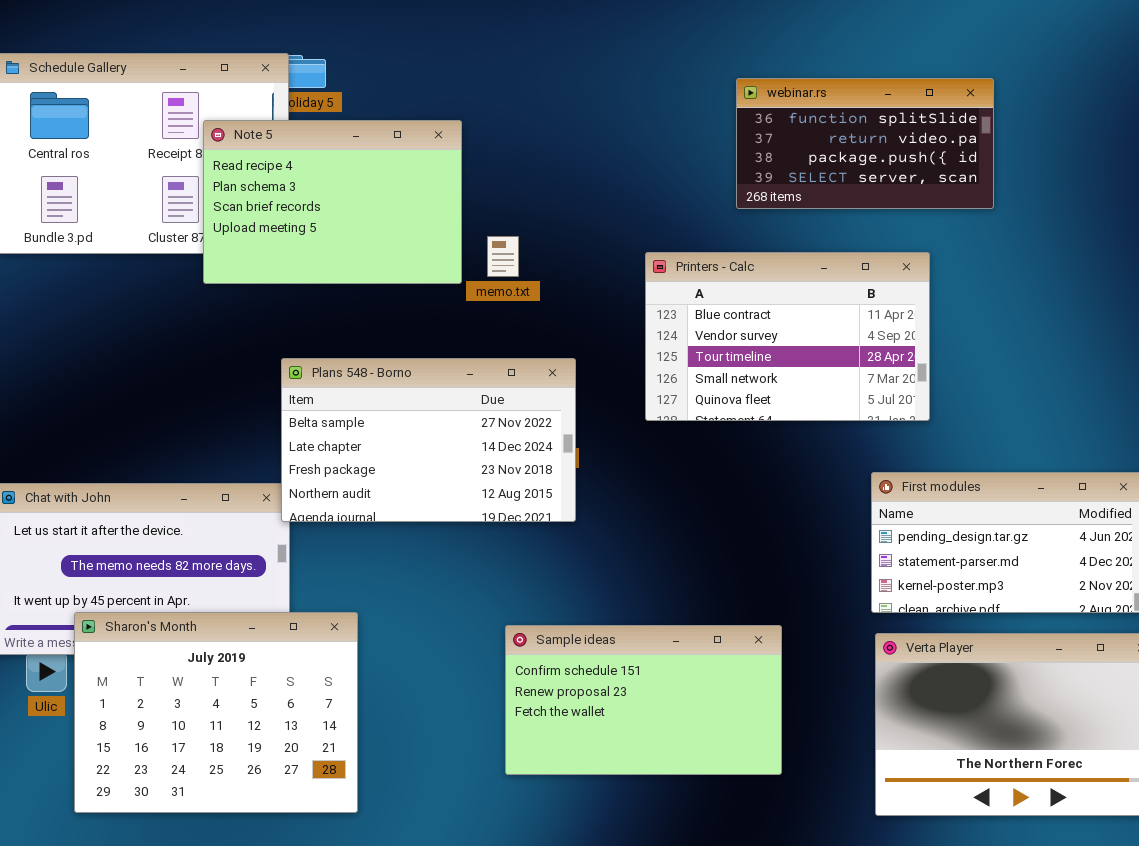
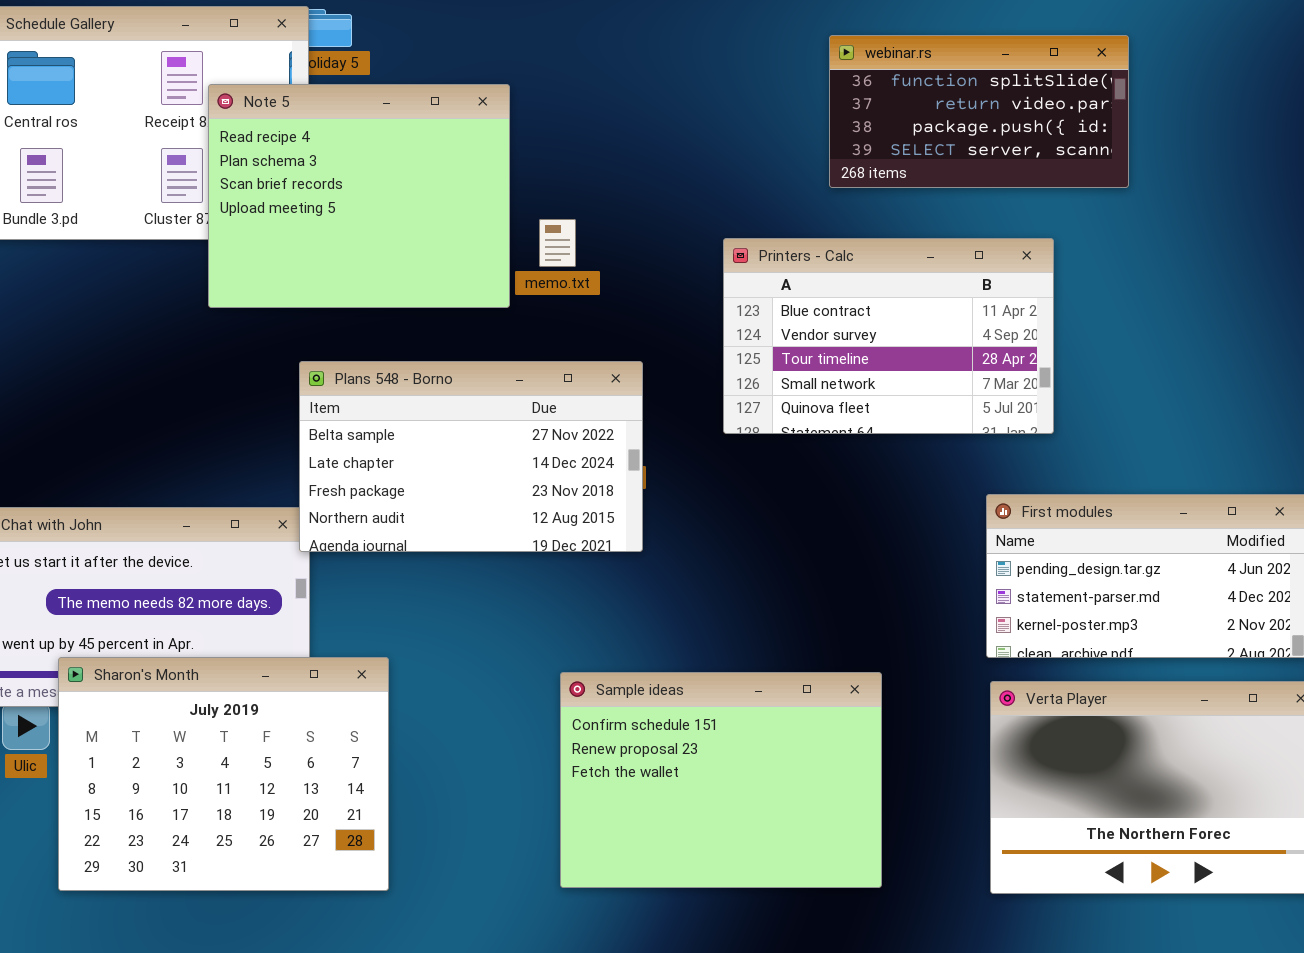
Note 5: [203,120,462,284] -> [208,84,510,308], resized
Sample ideas: [505,625,782,775] -> [560,672,882,888], resized

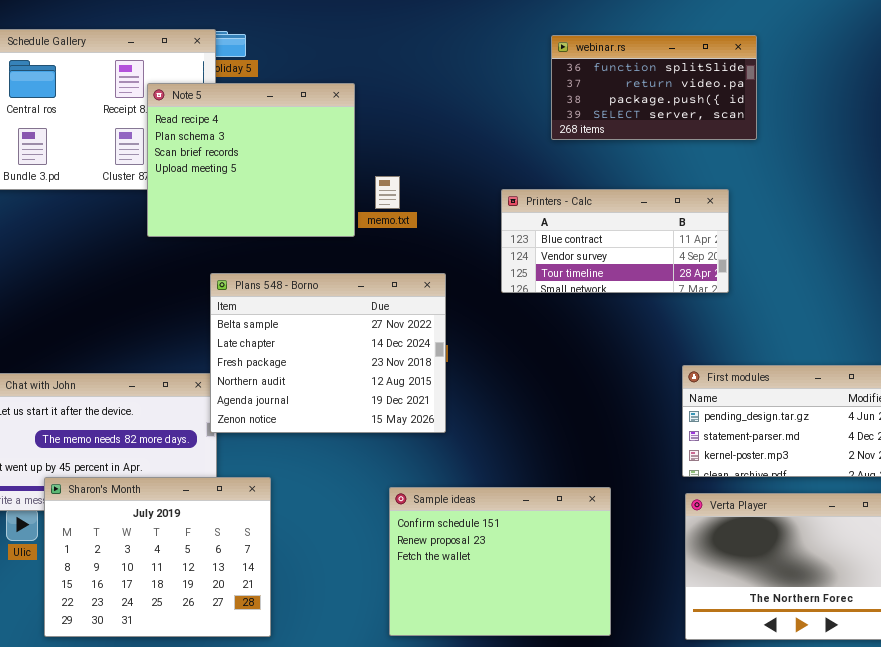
webinar.rs: [829,35,1129,188] -> [551,35,757,140], moved
Printers - Calc: [723,238,1054,434] -> [501,189,729,293], resized
Plans 548 - Borno: [299,361,643,552] -> [210,273,446,433], resized

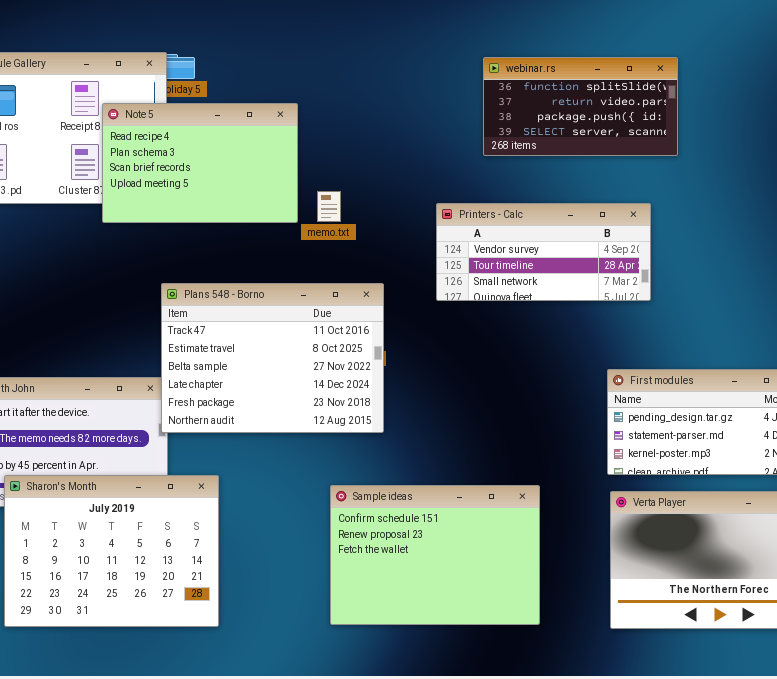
Note 5: [147,83,355,237] -> [102,103,298,223], resized
Printers - Calc: [501,189,729,293] -> [436,203,651,301], scrolled down 1 row
Plans 548 - Borno: [210,273,446,433] -> [161,283,384,433], scrolled up 2 rows

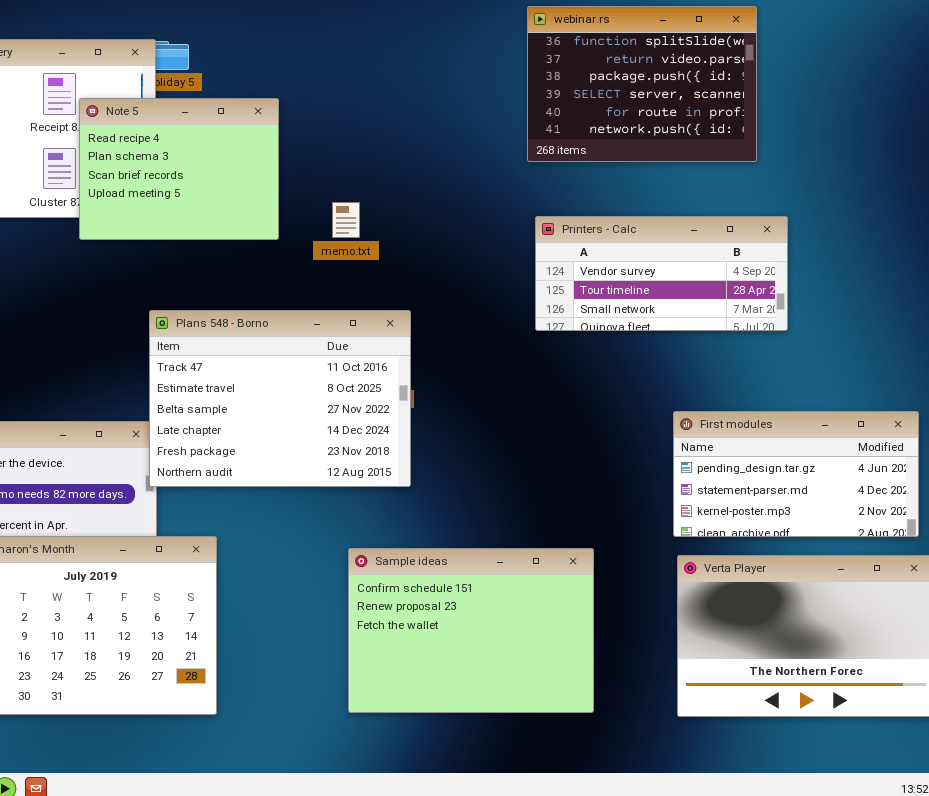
webinar.rs: [483,57,678,156] -> [527,6,757,162], resized
Note 5: [102,103,298,223] -> [79,98,279,240], resized
Printers - Calc: [436,203,651,301] -> [535,216,788,331], moved

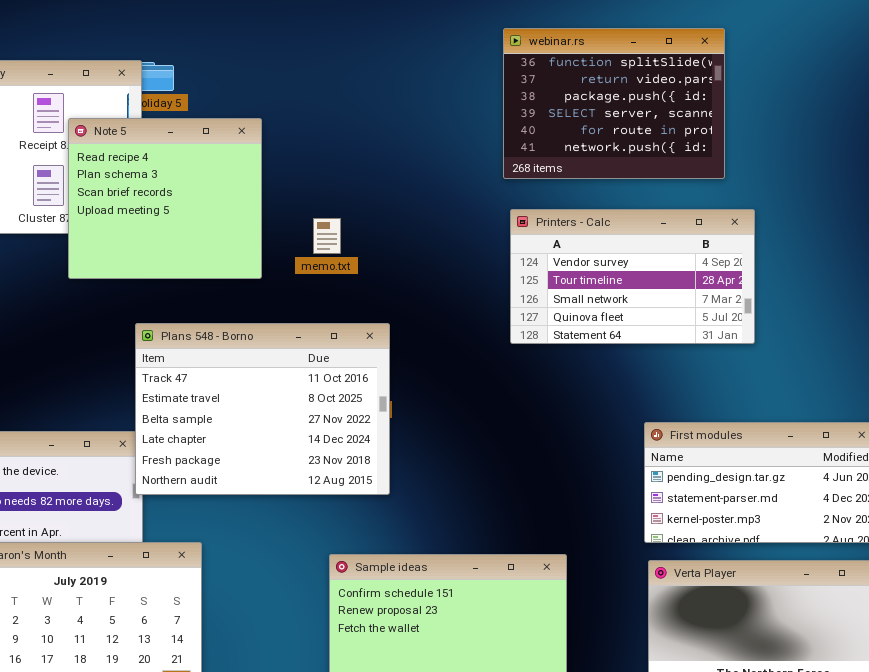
Note 5: [79,98,279,240] -> [68,118,262,279], resized
Printers - Calc: [535,216,788,331] -> [510,209,755,344], resized

